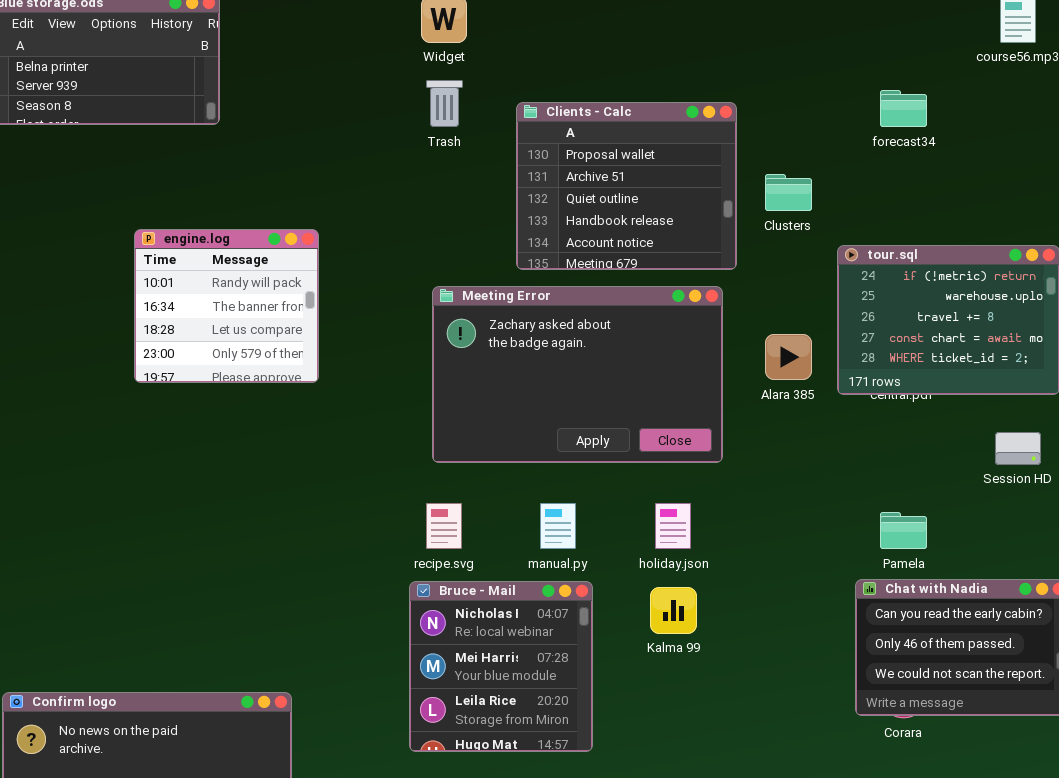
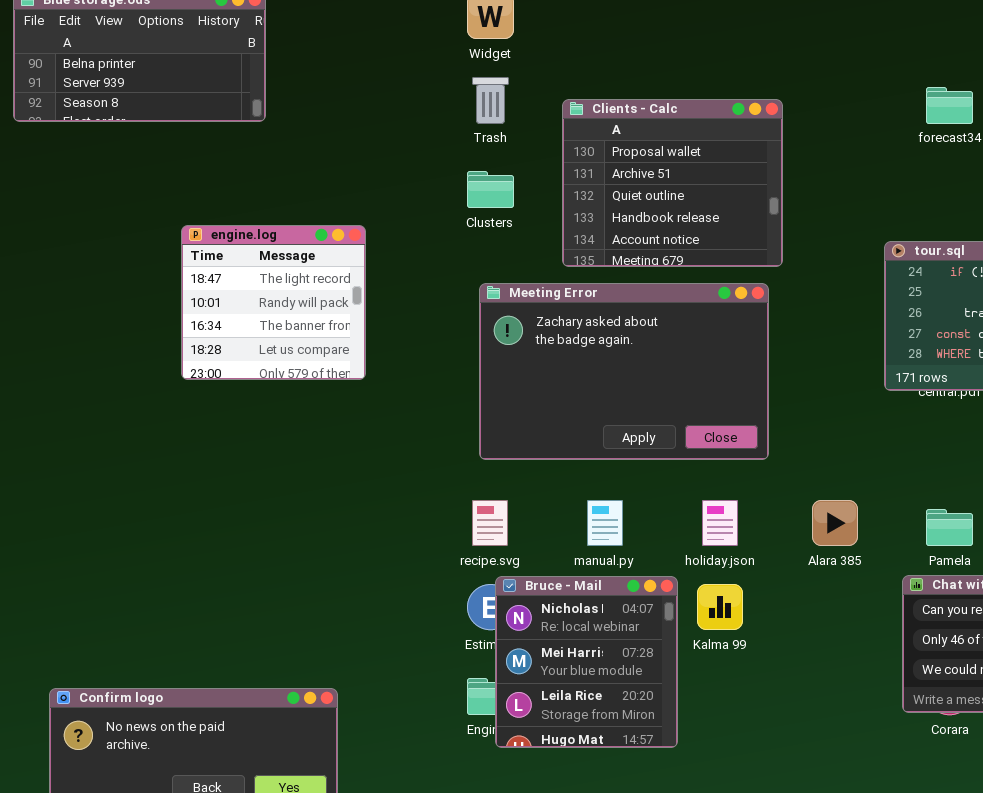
Clusters: [765,174,812,211] -> [467,171,514,208], moved
engine.log: [134,229,319,383] -> [181,225,366,380], scrolled up 1 row
Alara 385: [765,334,812,380] -> [812,500,858,546], moved
Bruce - Mail: [409,581,593,752] -> [495,576,678,748], moved

